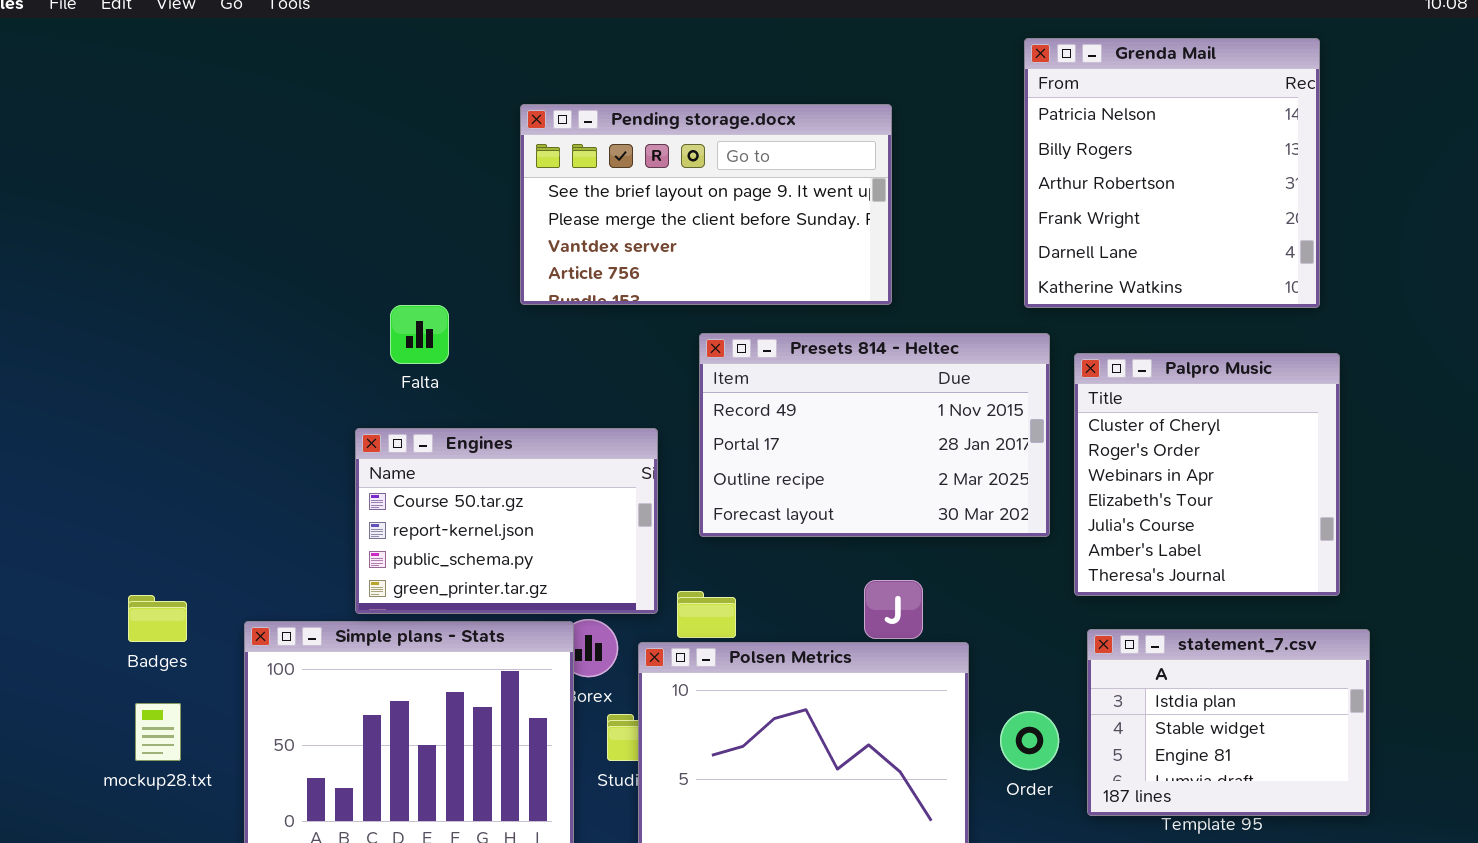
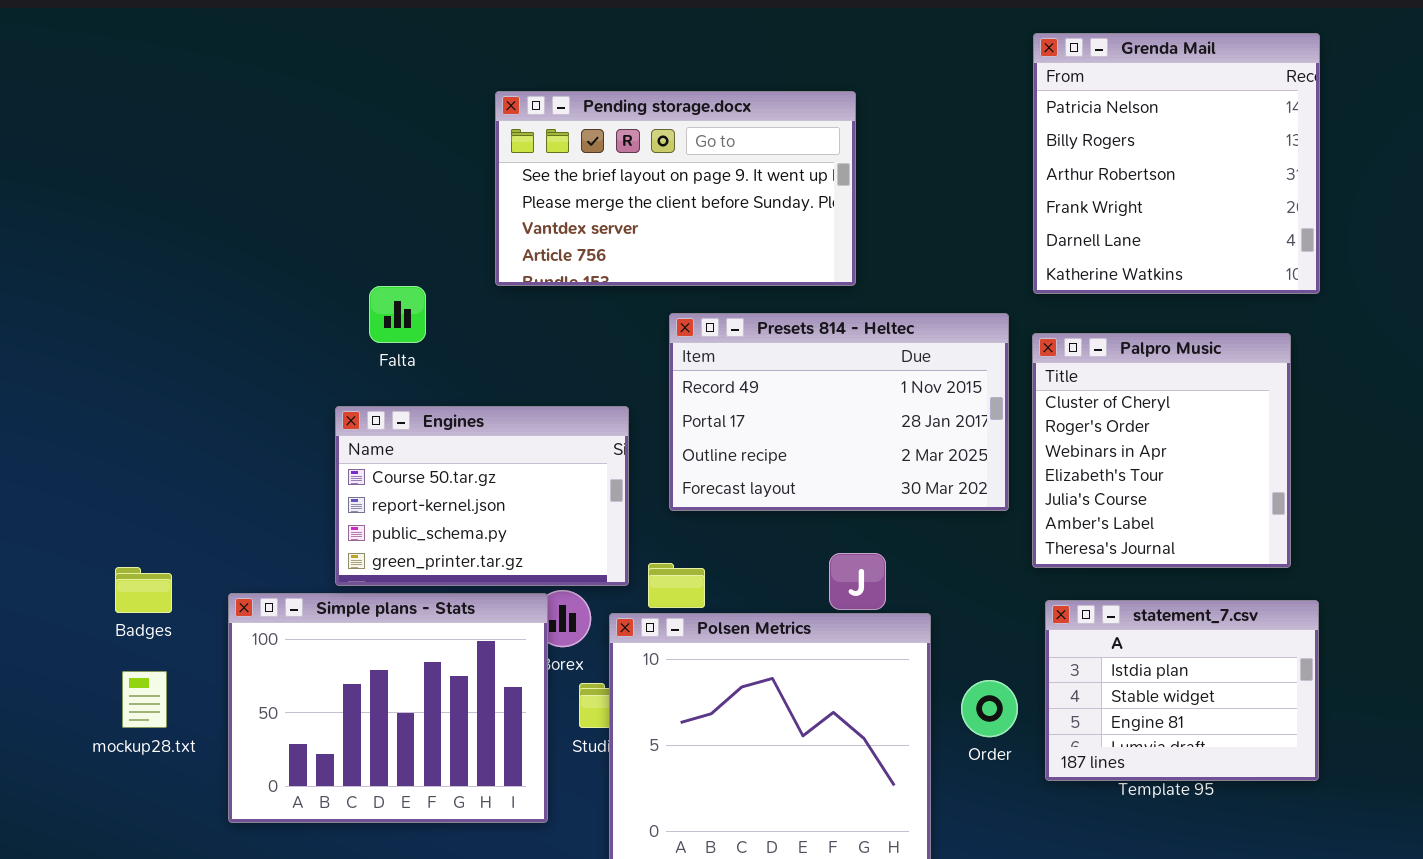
Grenda Mail: [1024,38,1320,308] -> [1033,33,1320,294], moved

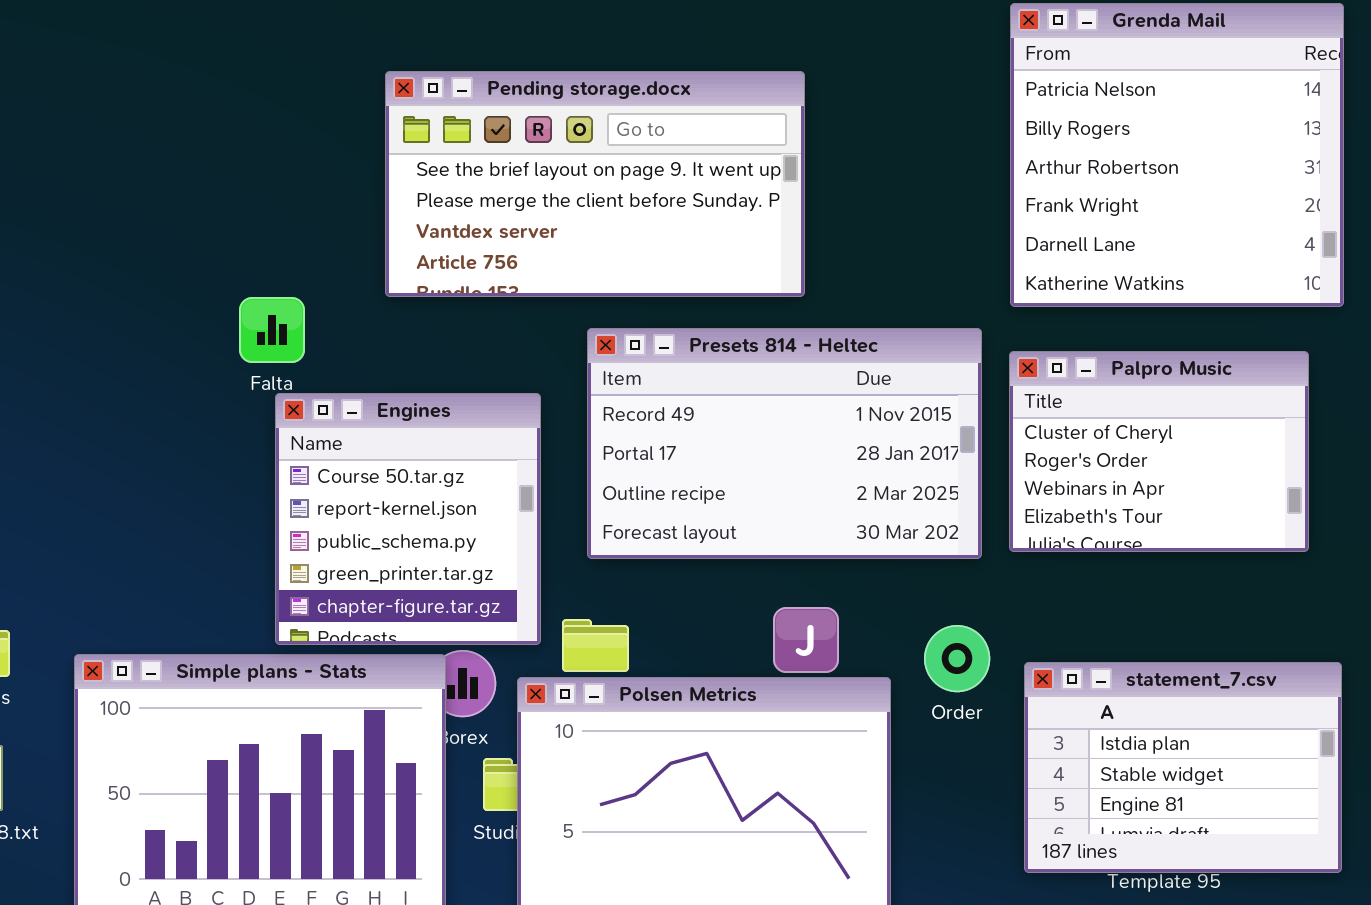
Palpro Music: [1032,333,1291,568] -> [1009,351,1309,552], resized
Engines: [335,406,629,586] -> [275,393,541,645], resized
Order: [961,680,1018,737] -> [924,625,990,692], moved

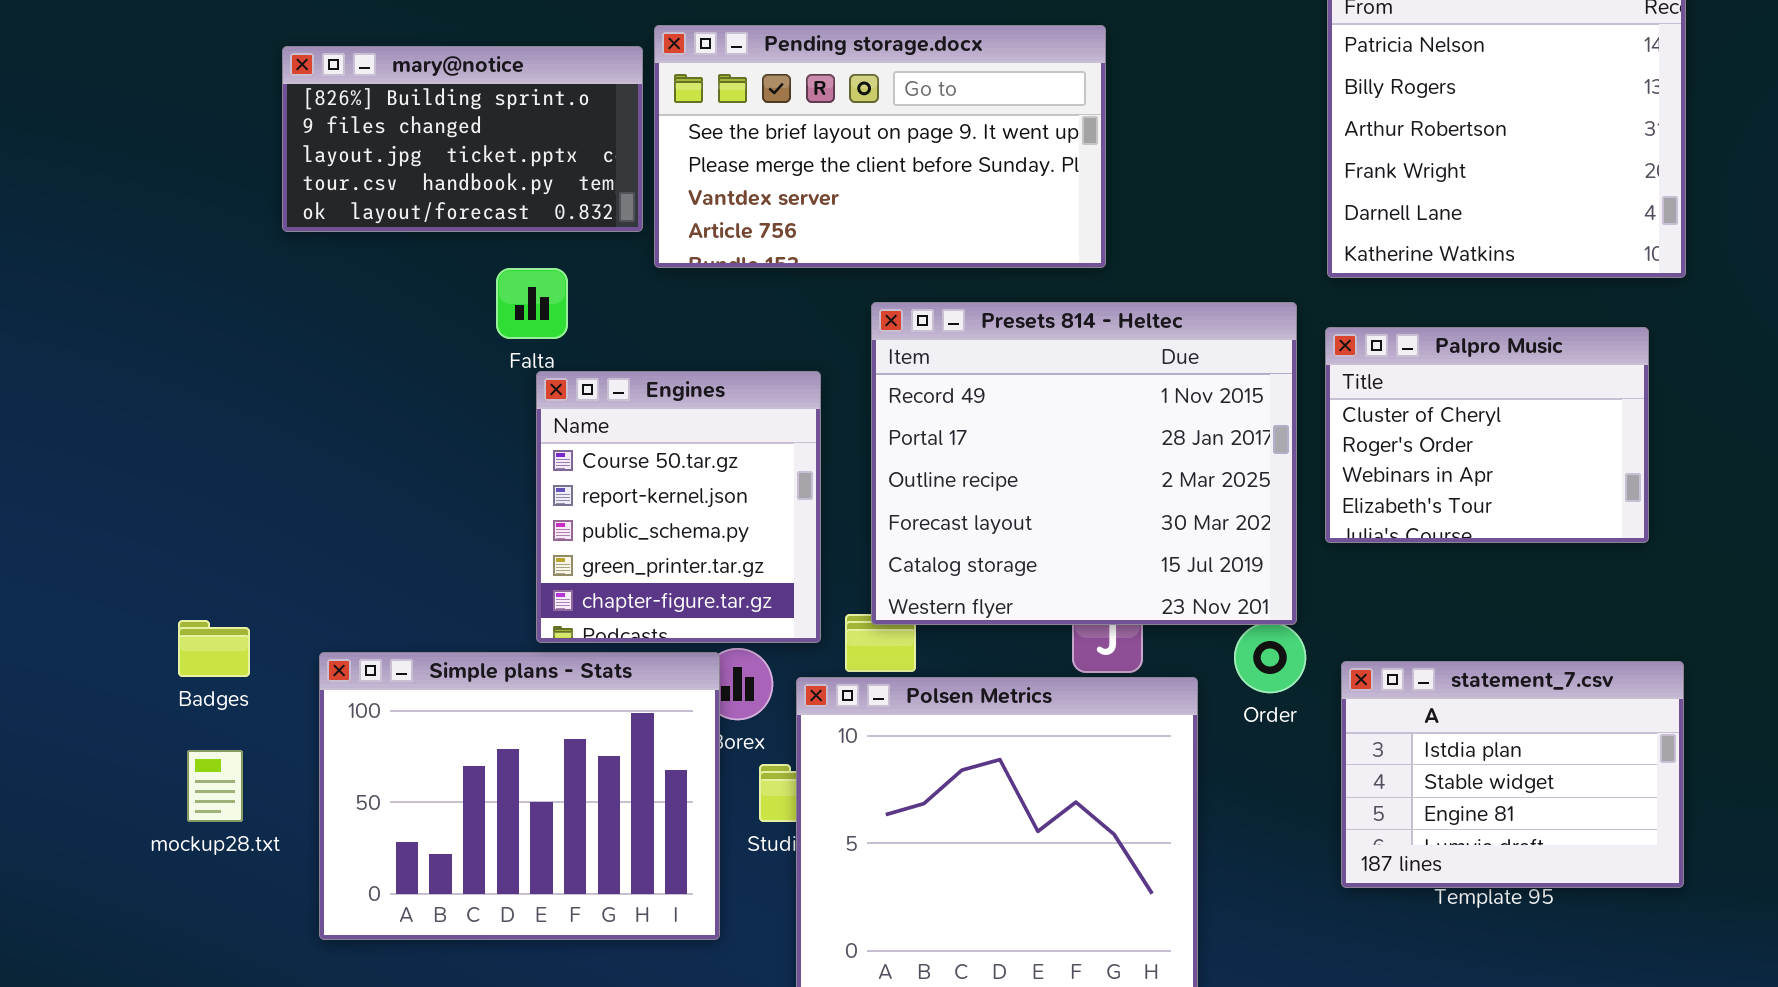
mary@notice: none -> [282,46,643,232], opened
Presets 814 - Heltec: [587,328,982,559] -> [871,302,1297,625], resized

